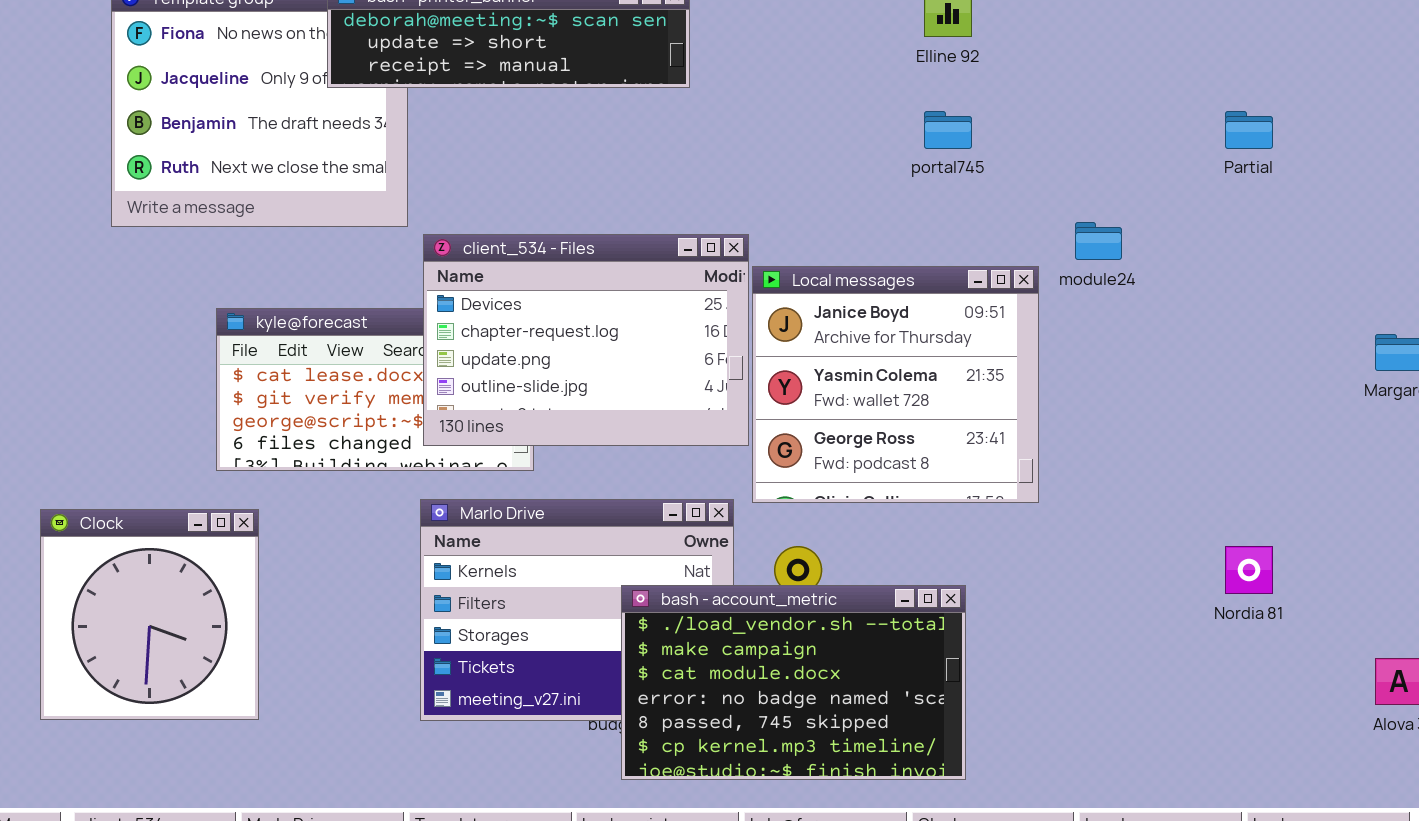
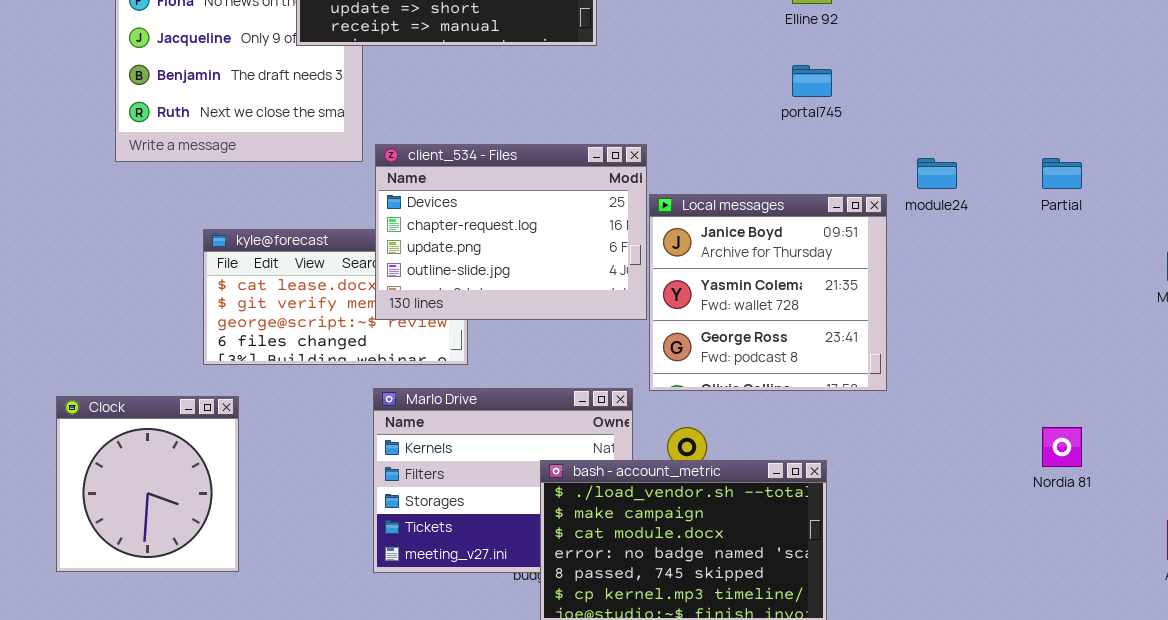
Partial: [1225,111,1273,149] -> [1042,158,1082,189], moved
client_534 - Files: [423,234,749,446] -> [375,144,647,320], moved

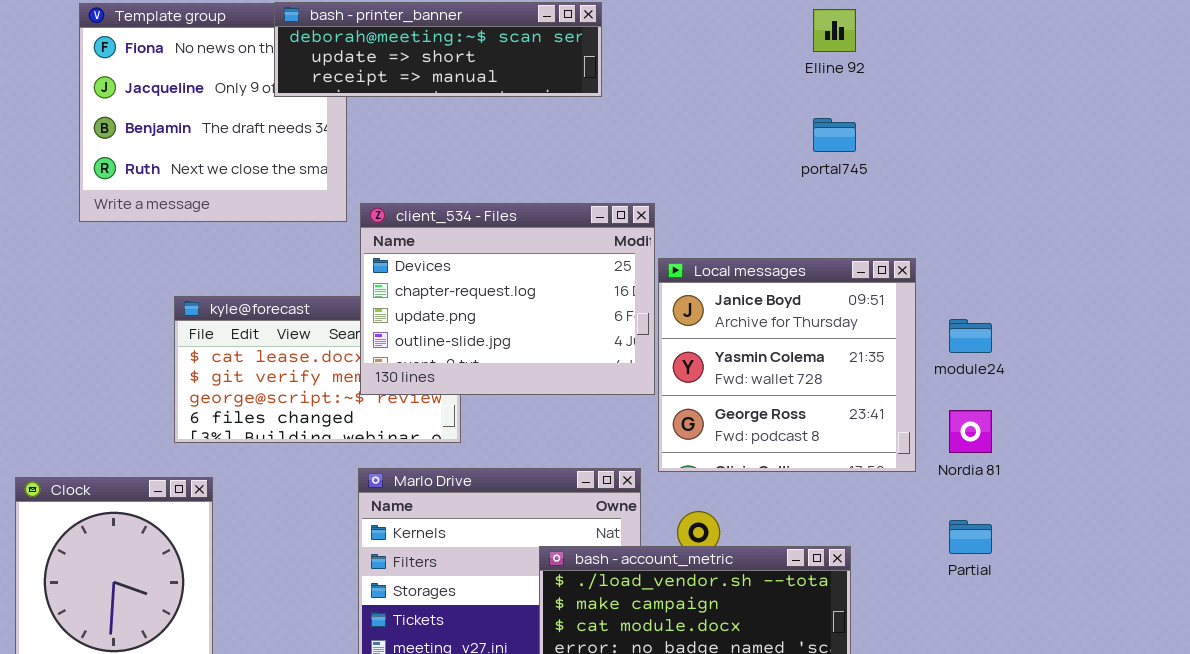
module24: [917,158,957,189] -> [949,319,992,353], moved
Partial: [1042,158,1082,189] -> [949,520,992,554], moved
Nordia 81: [1042,427,1082,467] -> [949,410,992,453], moved

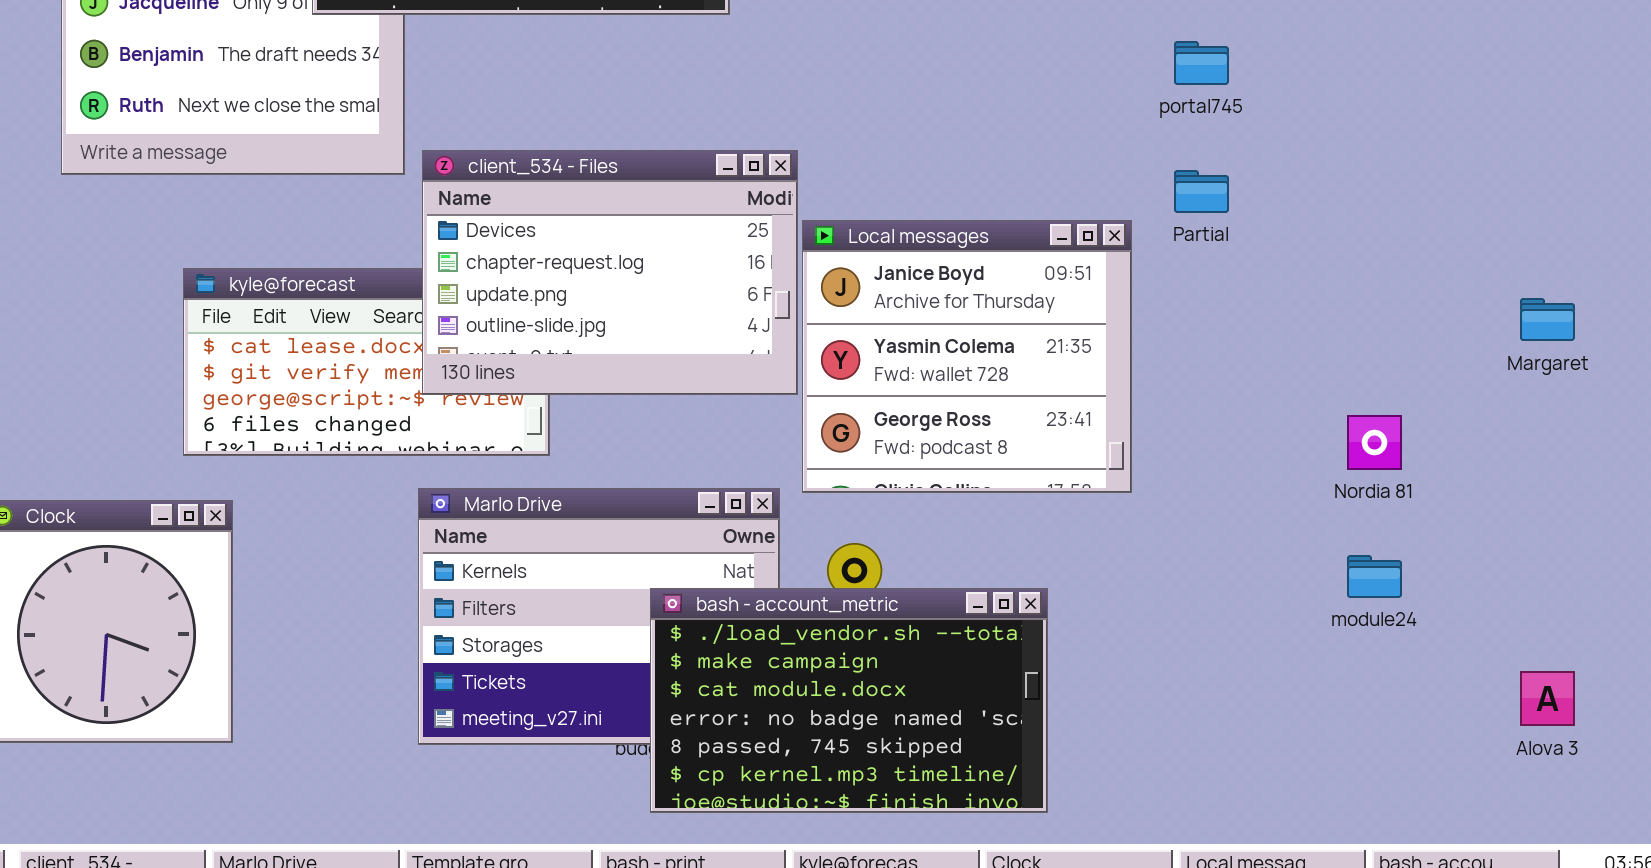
portal745: [813,118,856,152] -> [1174,41,1229,85], moved
module24: [949,319,992,353] -> [1347,555,1402,598], moved
Nordia 81: [949,410,992,453] -> [1347,415,1402,470], moved
Partial: [949,520,992,554] -> [1174,170,1229,213], moved

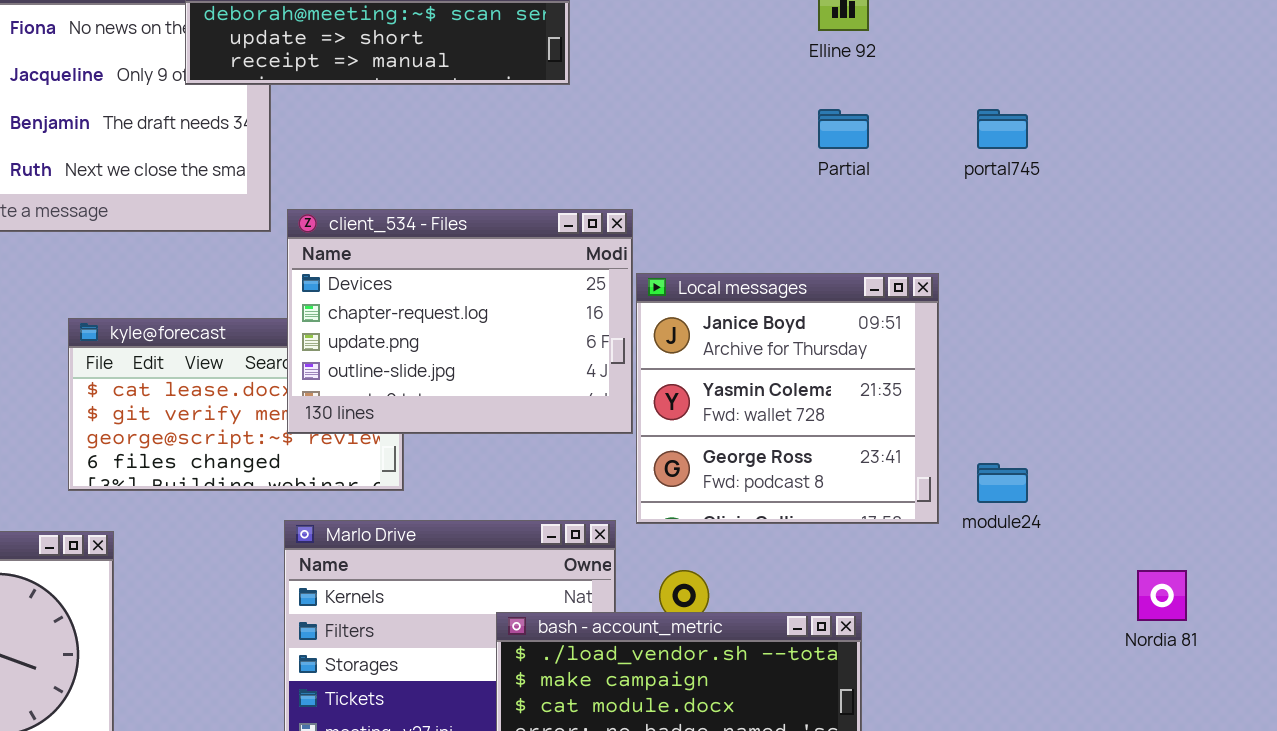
Partial: [1174,170,1229,213] -> [818,109,869,149], moved
Nordia 81: [1347,415,1402,470] -> [1137,570,1187,621], moved
module24: [1347,555,1402,598] -> [977,463,1028,503], moved

